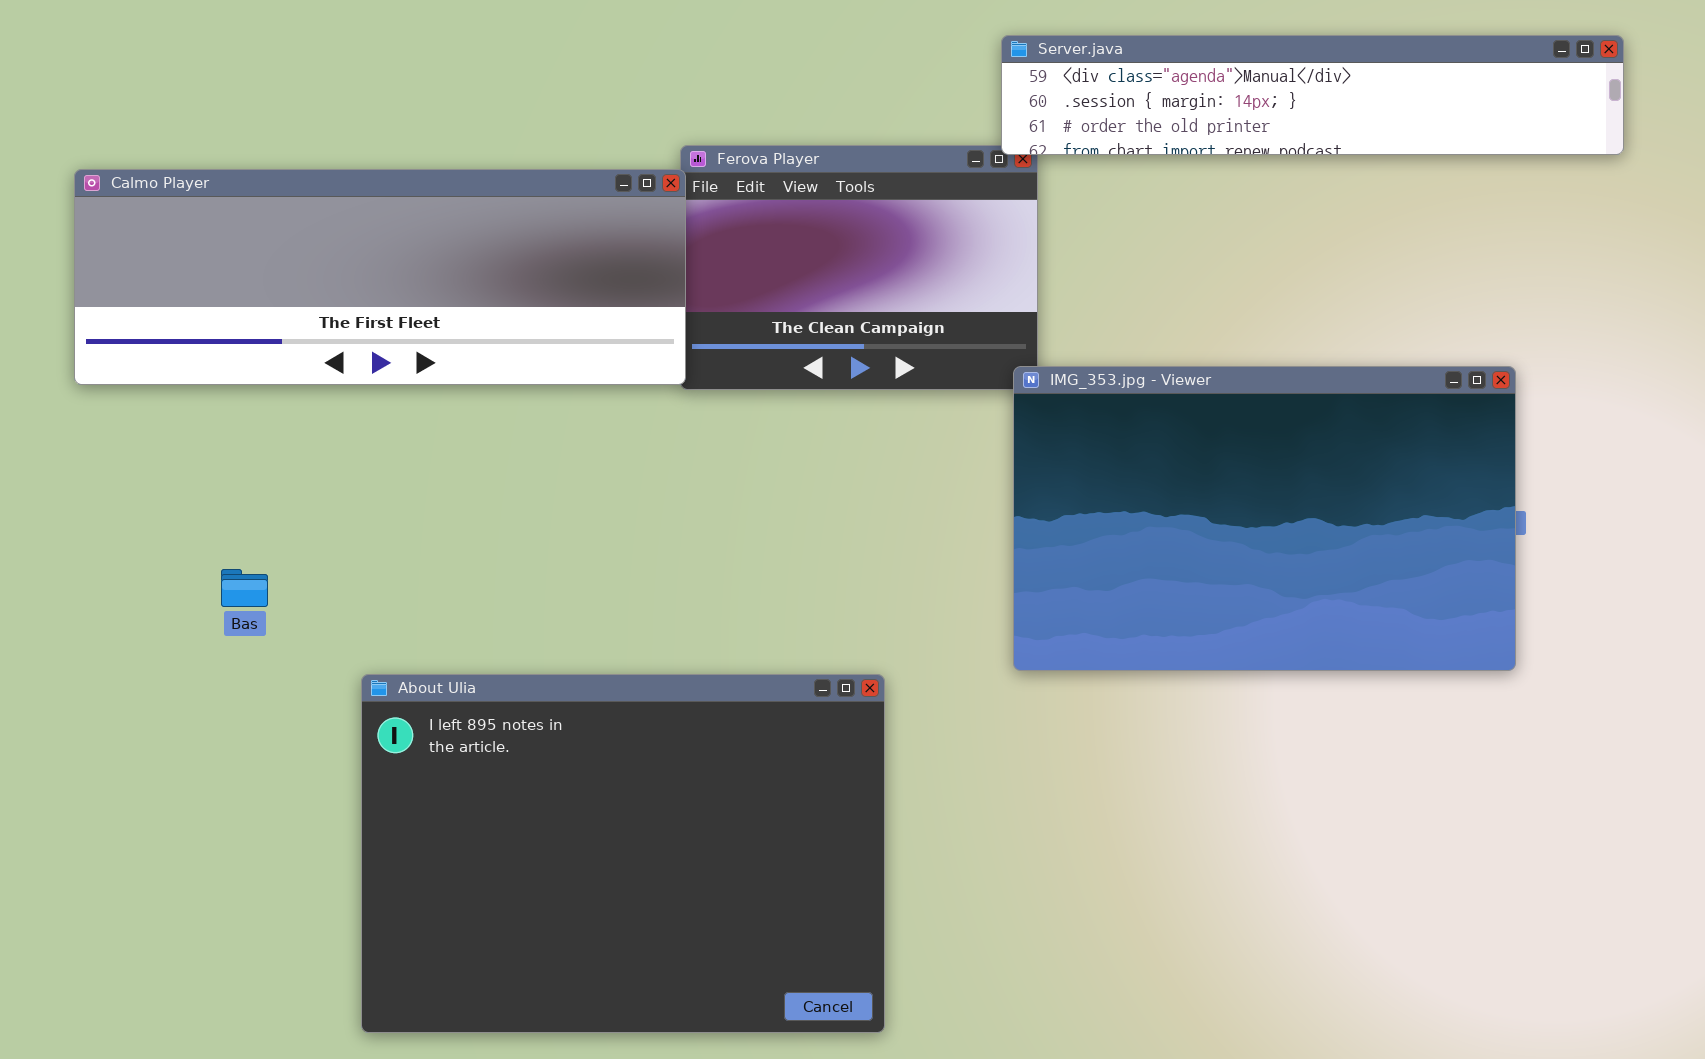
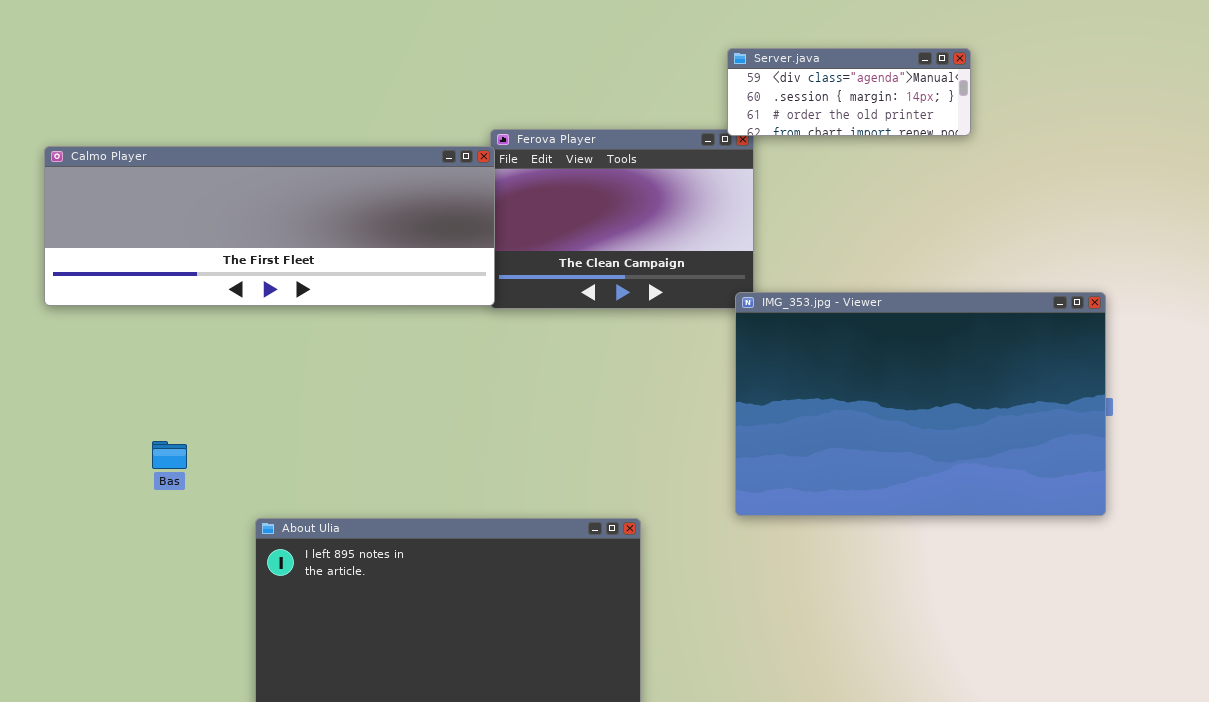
Server.java: [1001,35,1624,155] -> [727,48,971,136], resized

